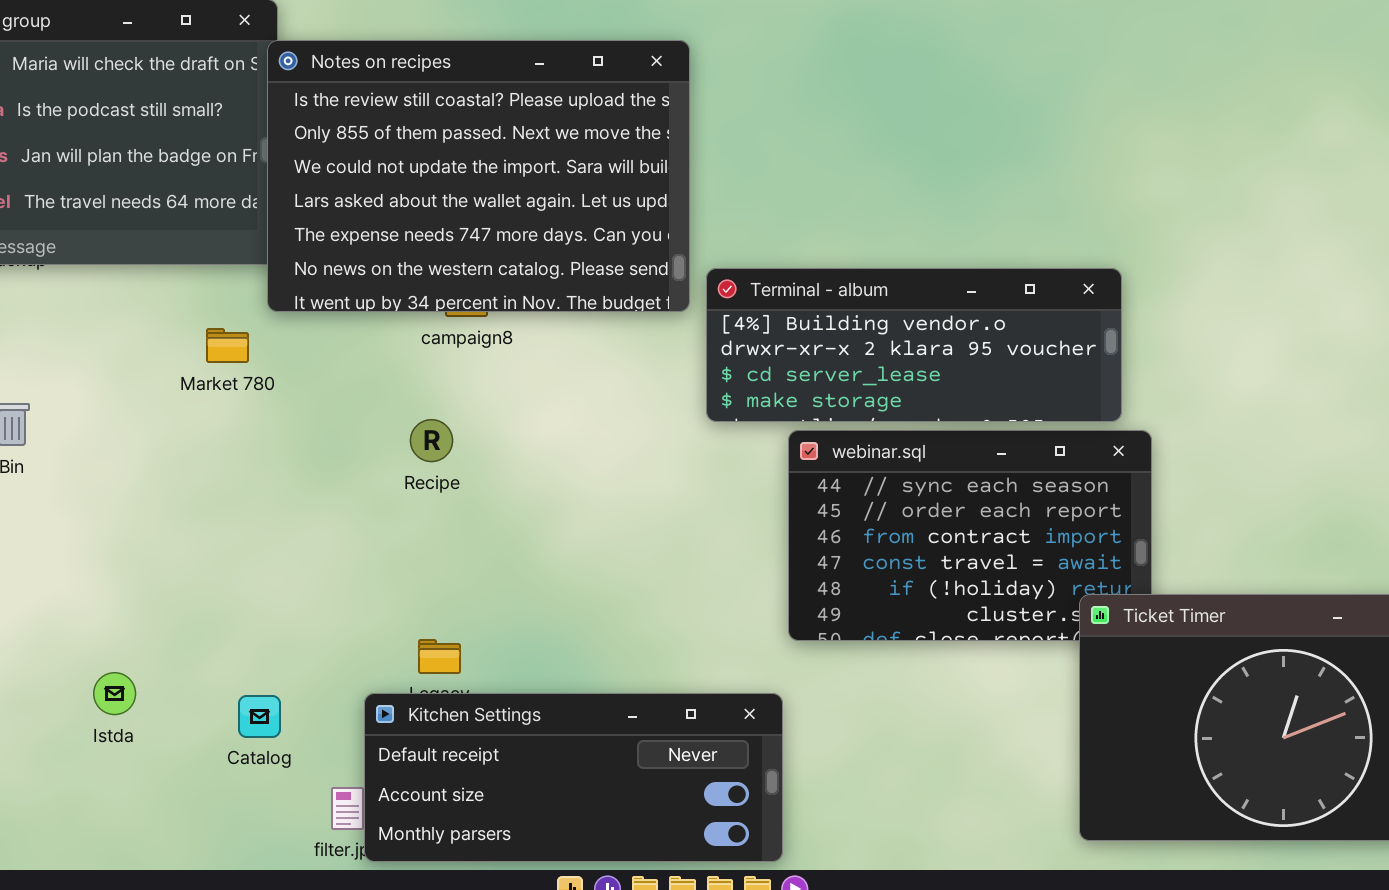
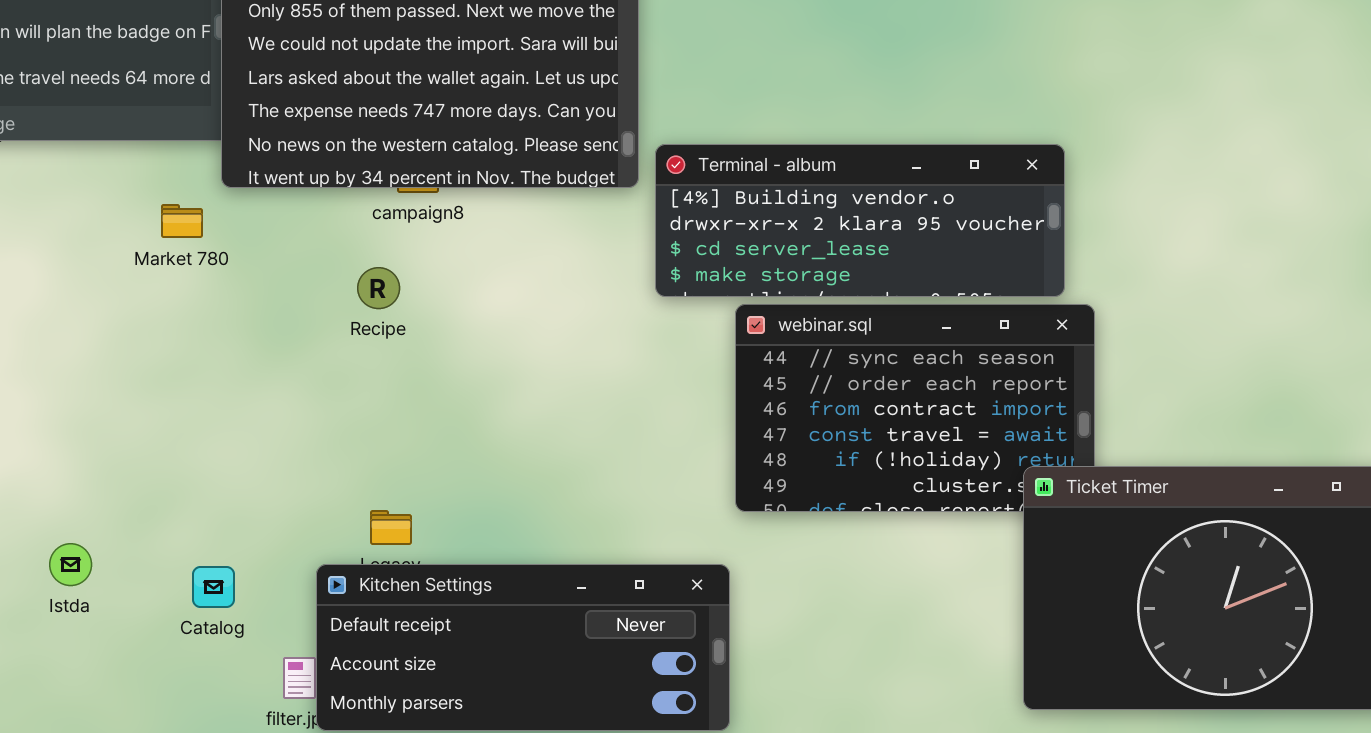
Recipe: [410,419,453,462] -> [357,267,400,309], moved

